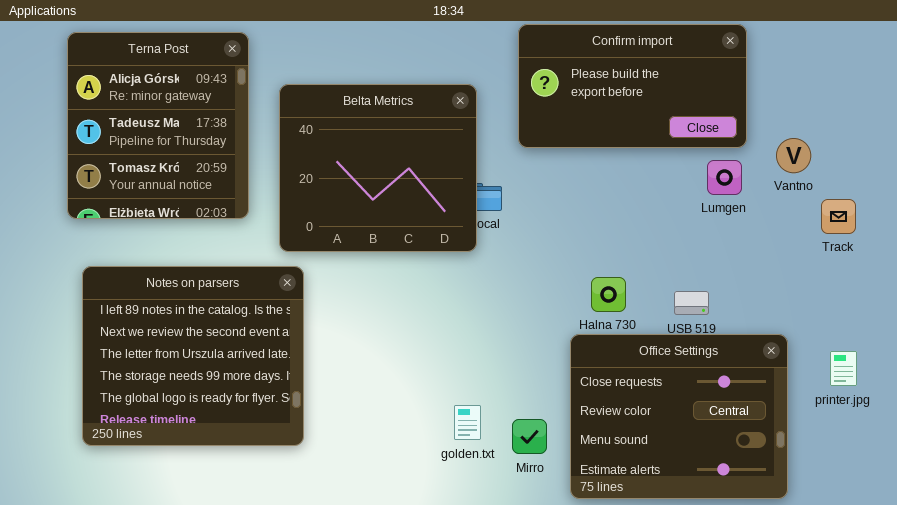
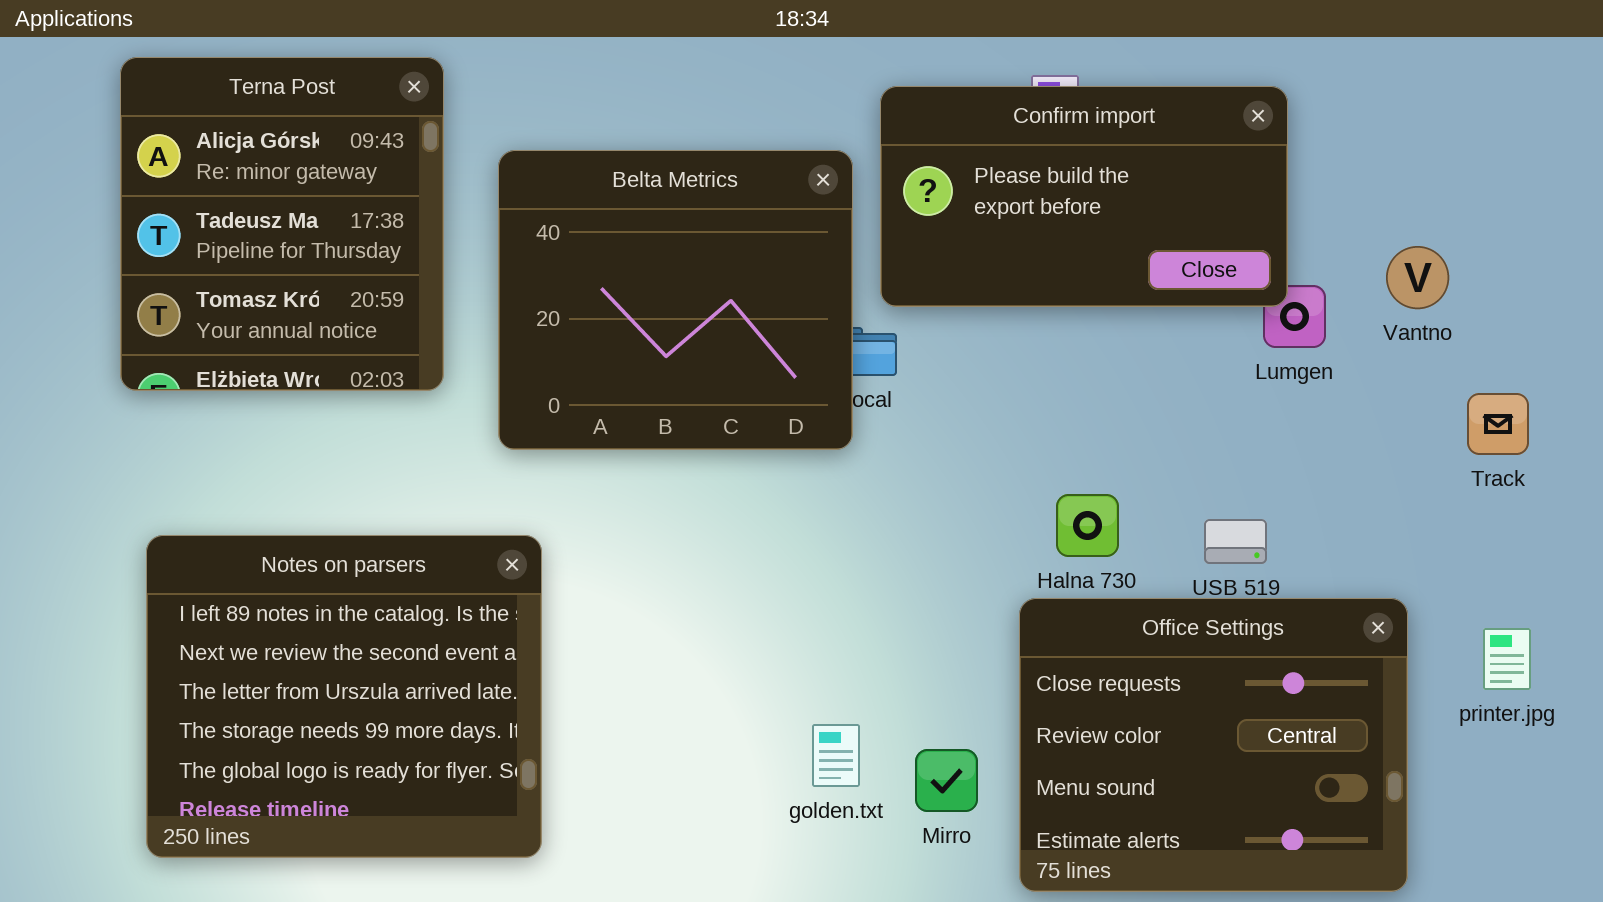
Confirm import: [518,24,747,148] -> [880,86,1288,307], moved
Track: [821,199,856,234] -> [1467,393,1529,455], moved
Notes on parsers: [82,266,304,446] -> [146,535,542,858], moved

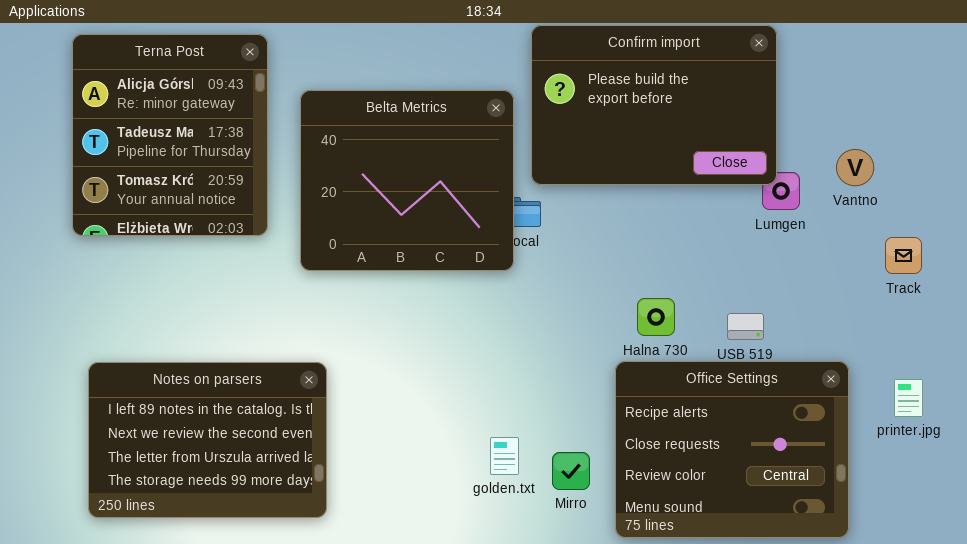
Confirm import: [880,86,1288,307] -> [531,25,777,185], resized
Notes on parsers: [146,535,542,858] -> [88,362,327,518], resized
Office Settings: [1019,598,1408,892] -> [615,361,849,538], scrolled up 1 row

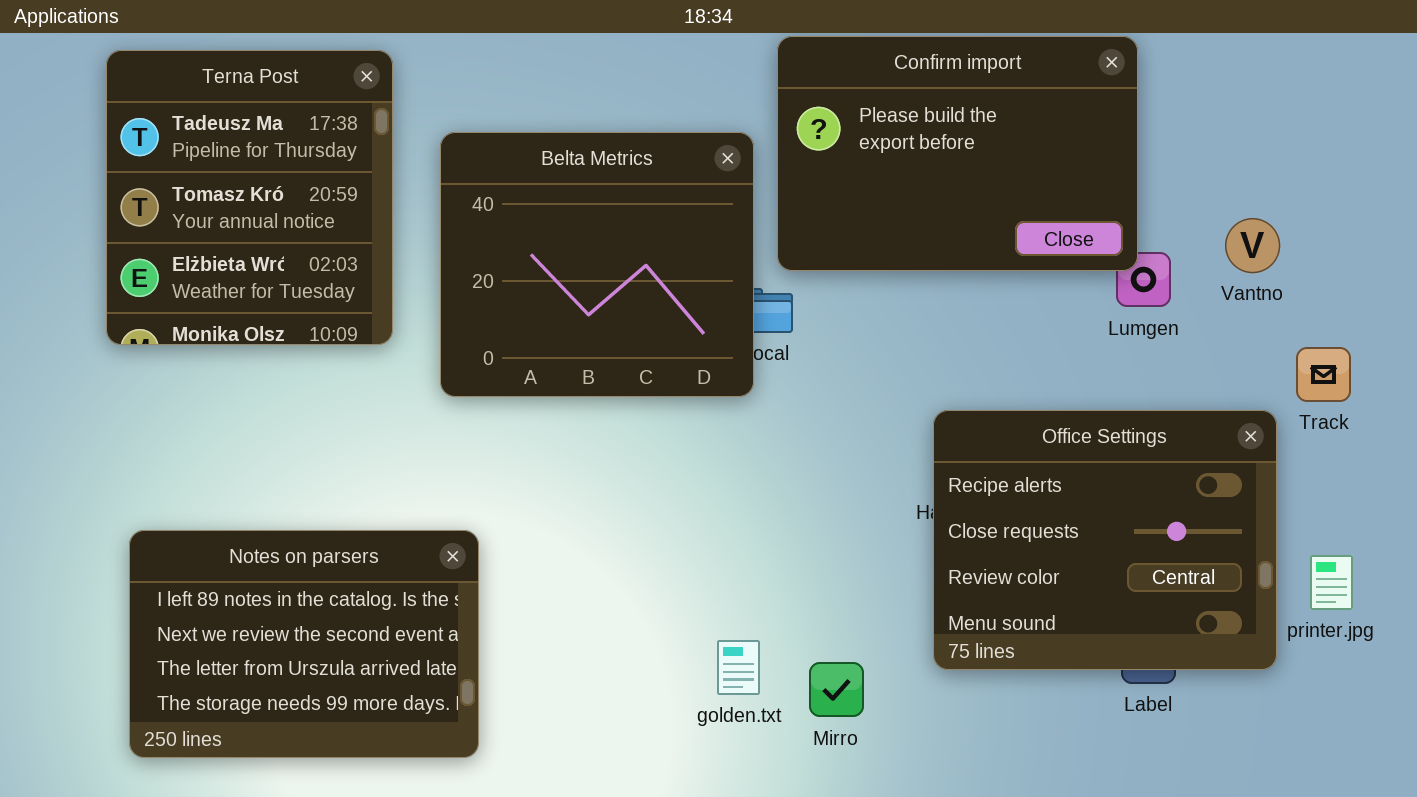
Terna Post: [72,34,268,236] -> [106,50,393,345], scrolled down 1 row
Office Settings: [615,361,849,538] -> [933,410,1277,670], moved

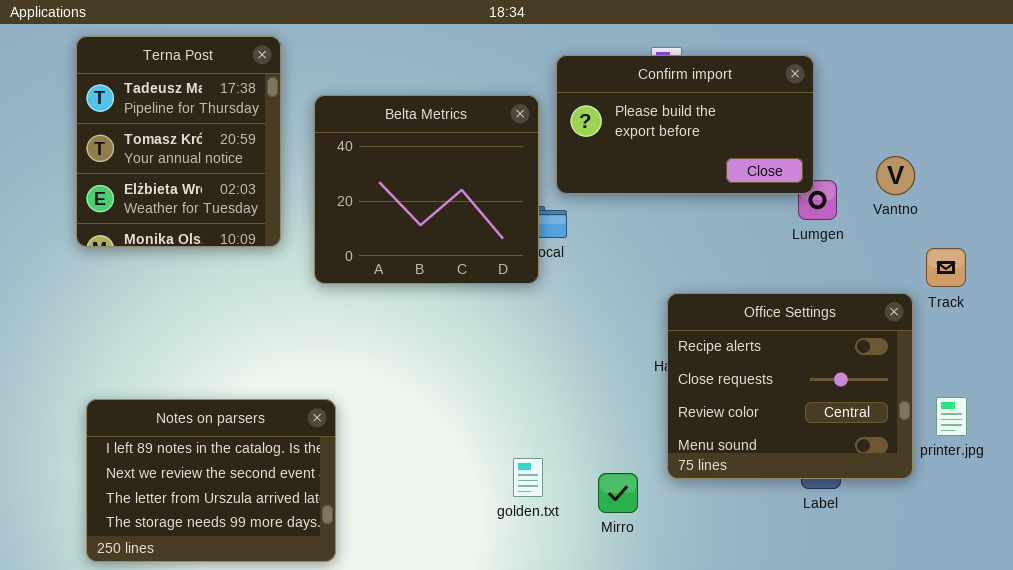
Confirm import: [777,36,1138,271] -> [556,55,814,194], resized
Notes on parsers: [129,530,479,758] -> [86,399,336,562], moved
Mirro: [809,662,864,717] -> [598,473,638,513], moved

